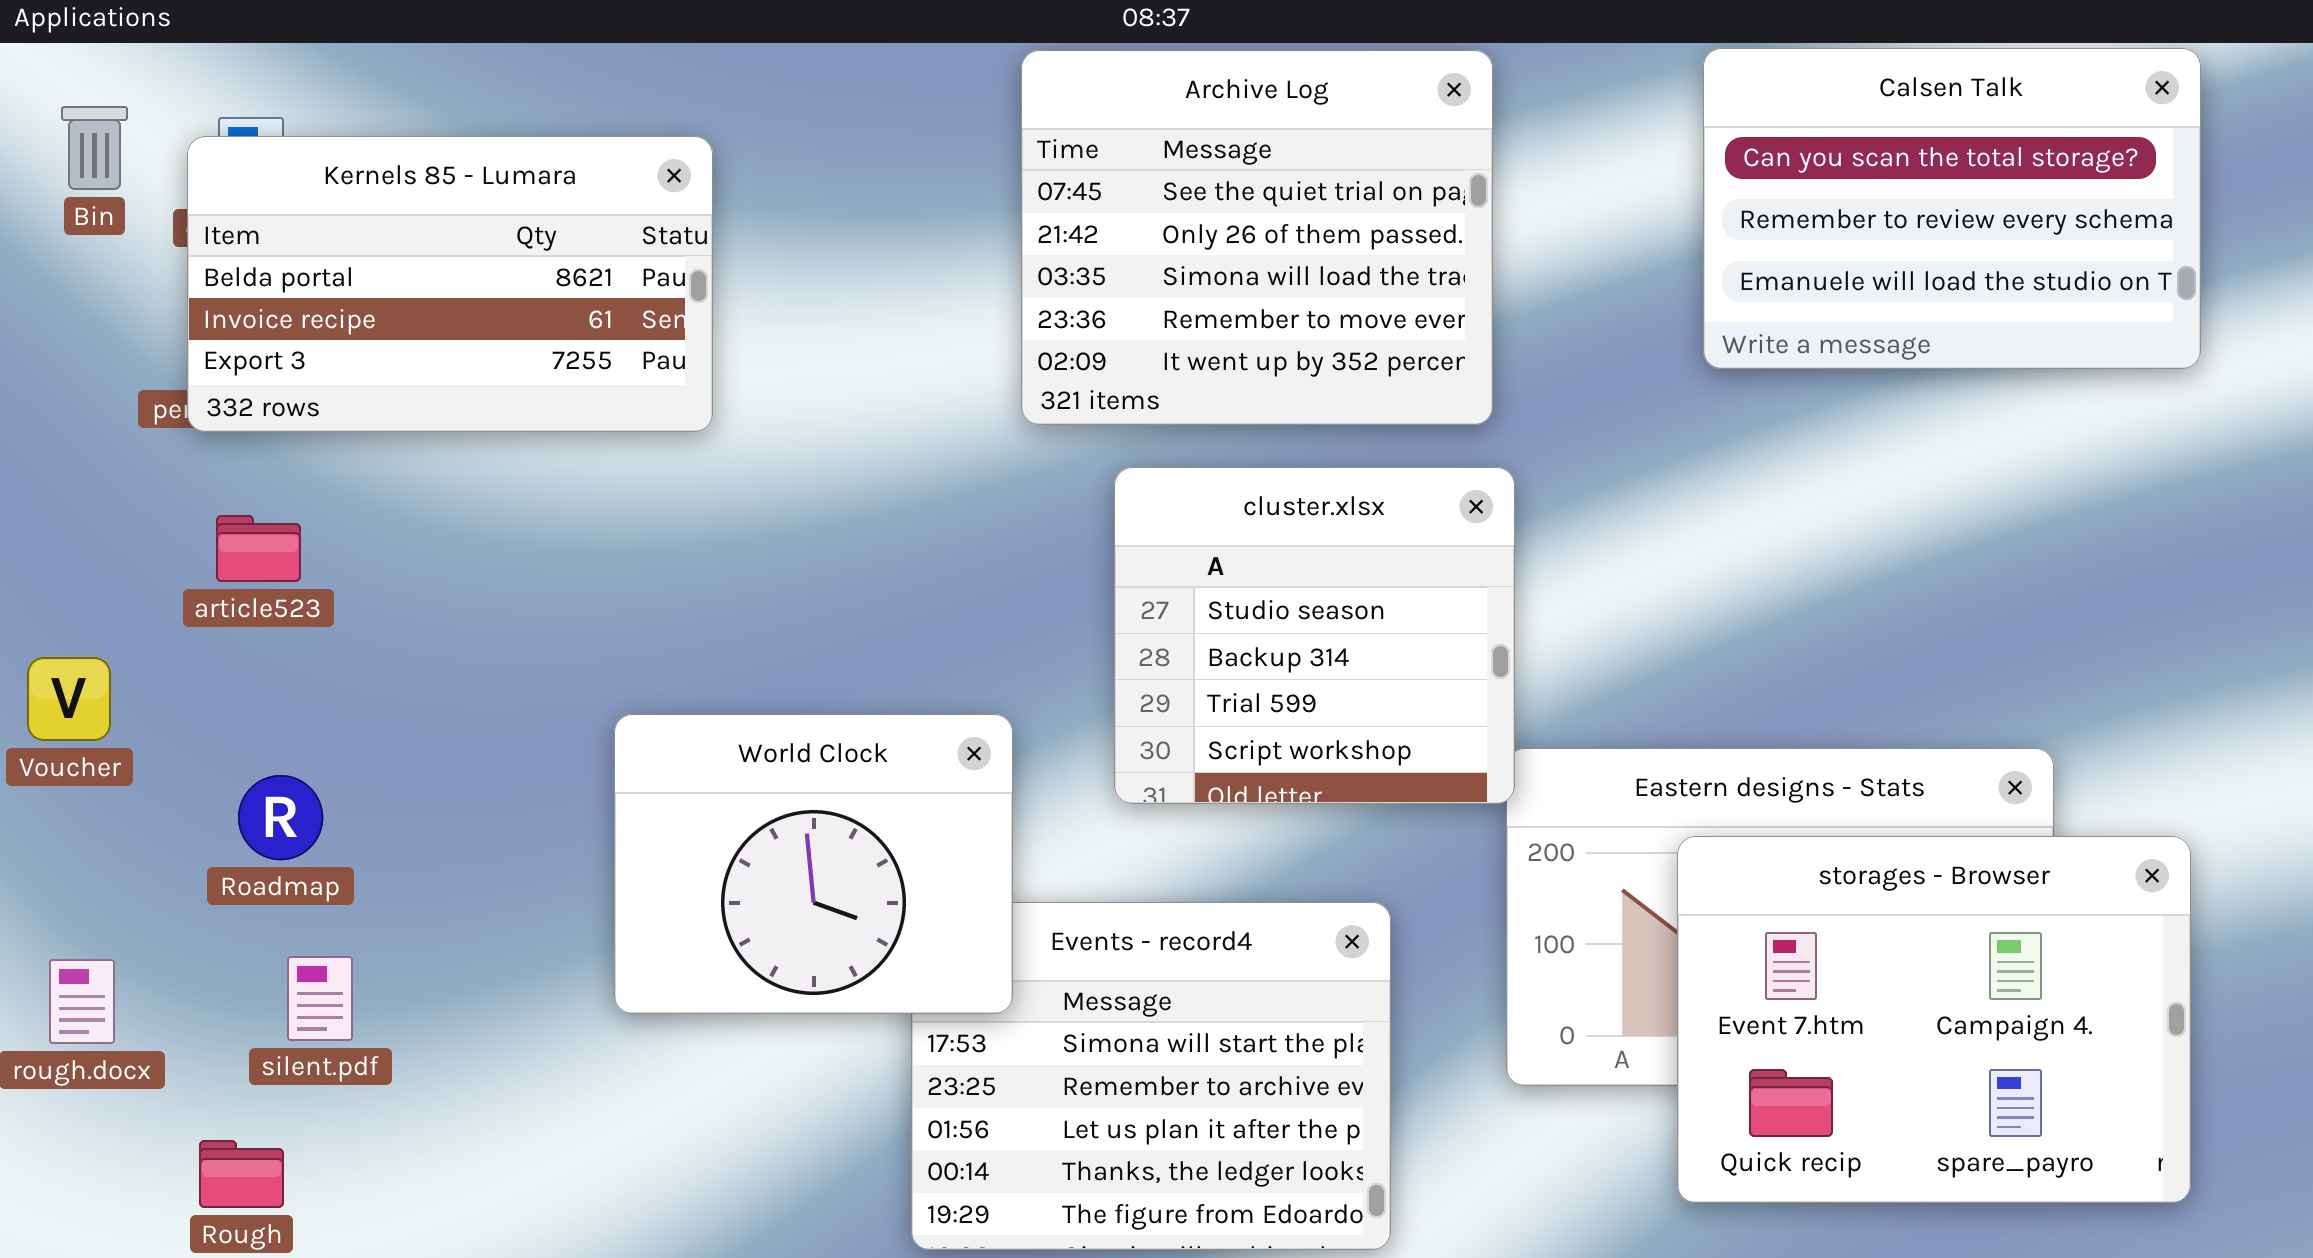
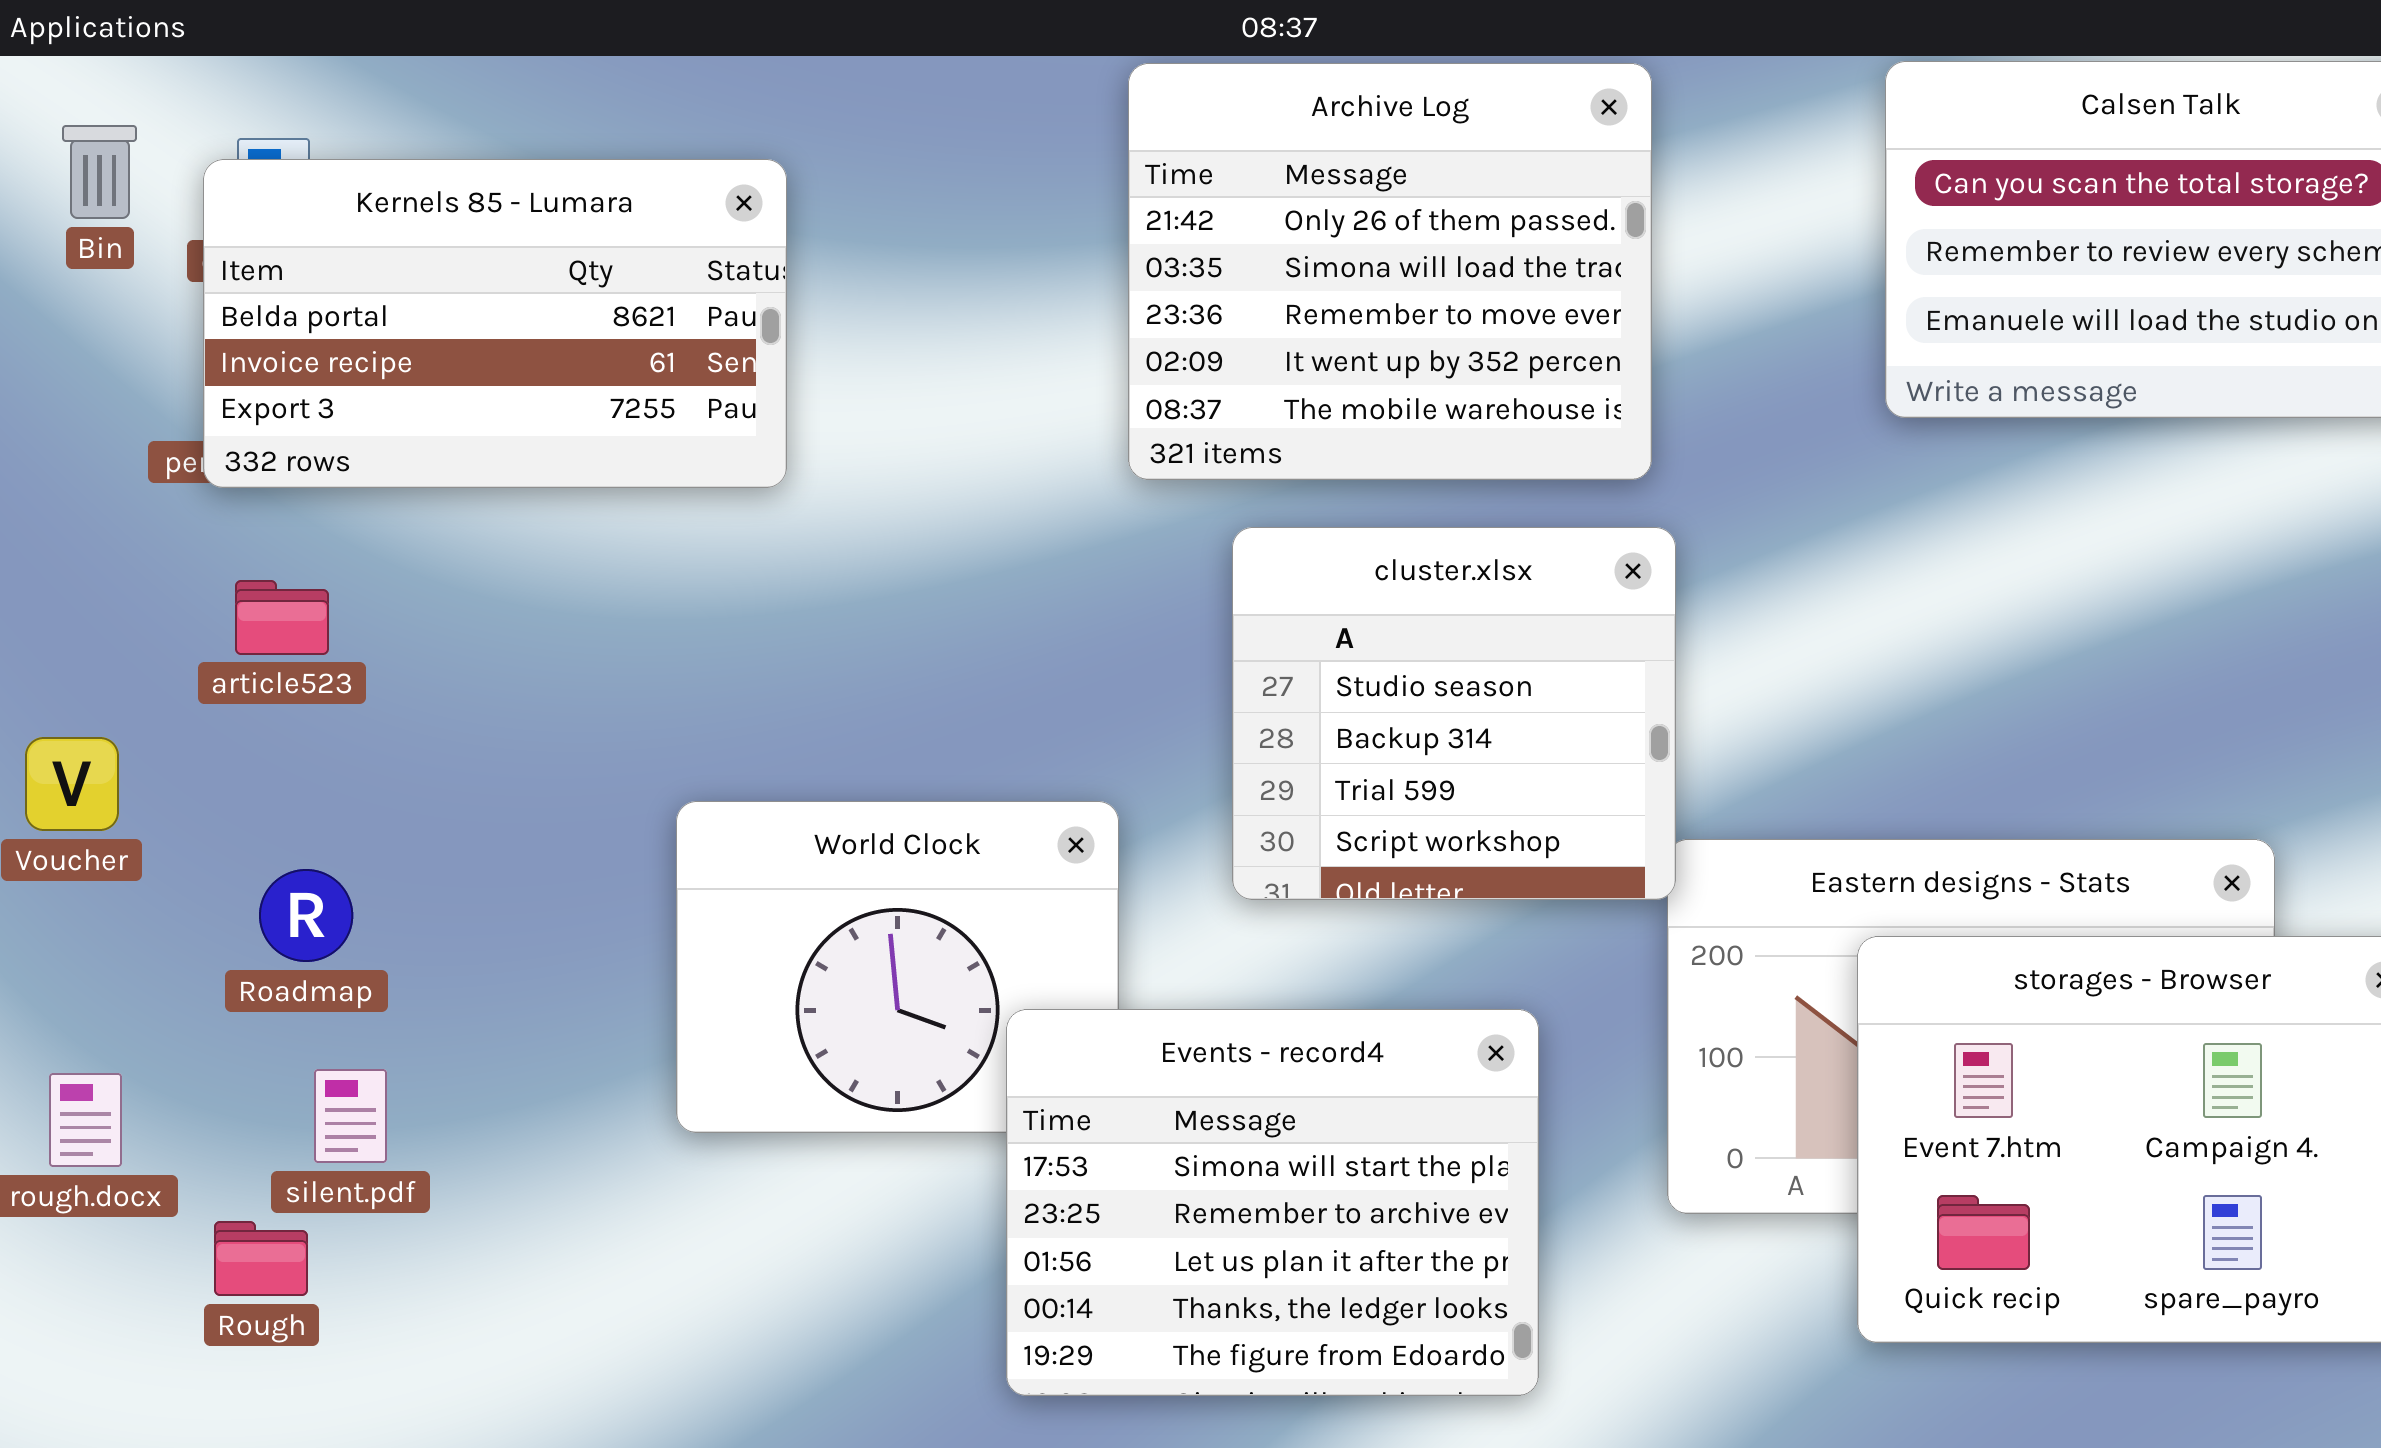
Archive Log: [1021,50,1493,425] -> [1128,63,1652,480], scrolled down 1 row
Events - record4: [911,902,1391,1250] -> [1006,1009,1539,1396], raised
Rough: [199,1140,284,1208] -> [214,1221,308,1296], moved

